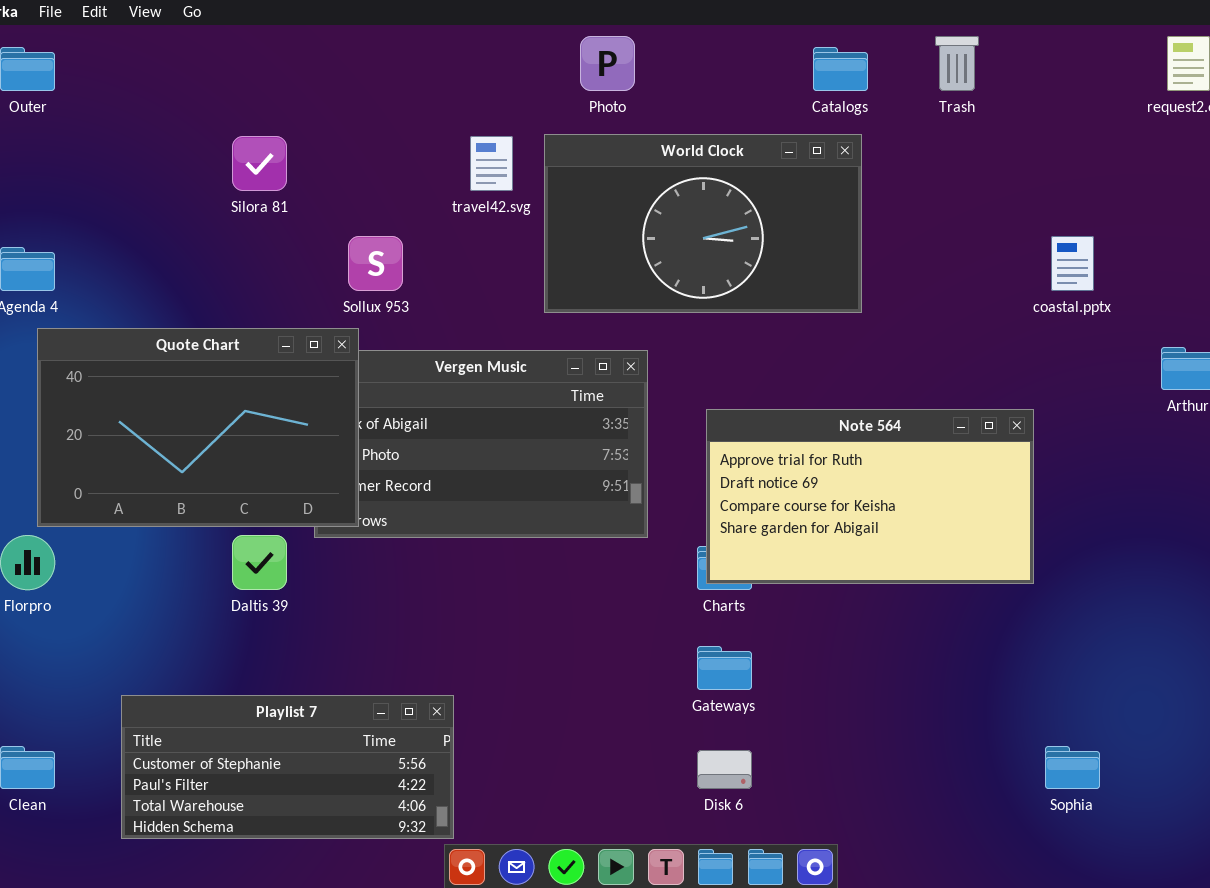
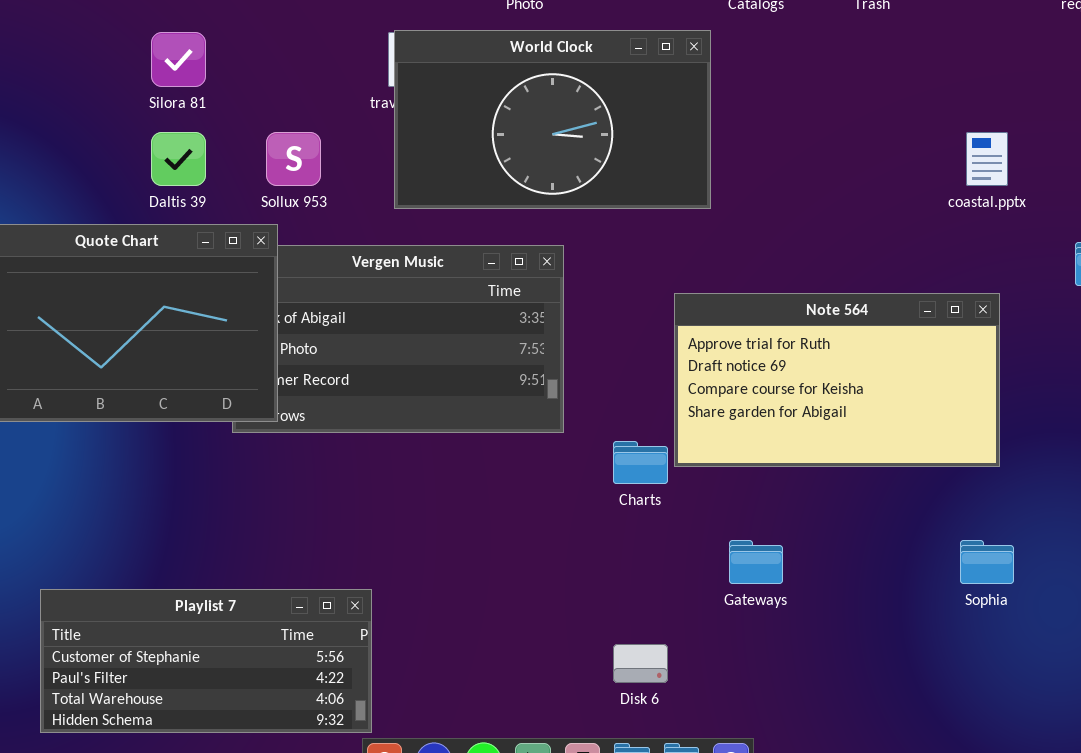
World Clock: [544,134,862,313] -> [394,30,711,209], moved
Note 564: [706,409,1034,584] -> [674,293,1000,467], moved
Daltis 39: [232,535,287,590] -> [151,132,206,186], moved
Gateways: [697,646,752,690] -> [729,540,783,584], moved
Sophia: [1045,746,1100,789] -> [960,540,1014,584], moved

